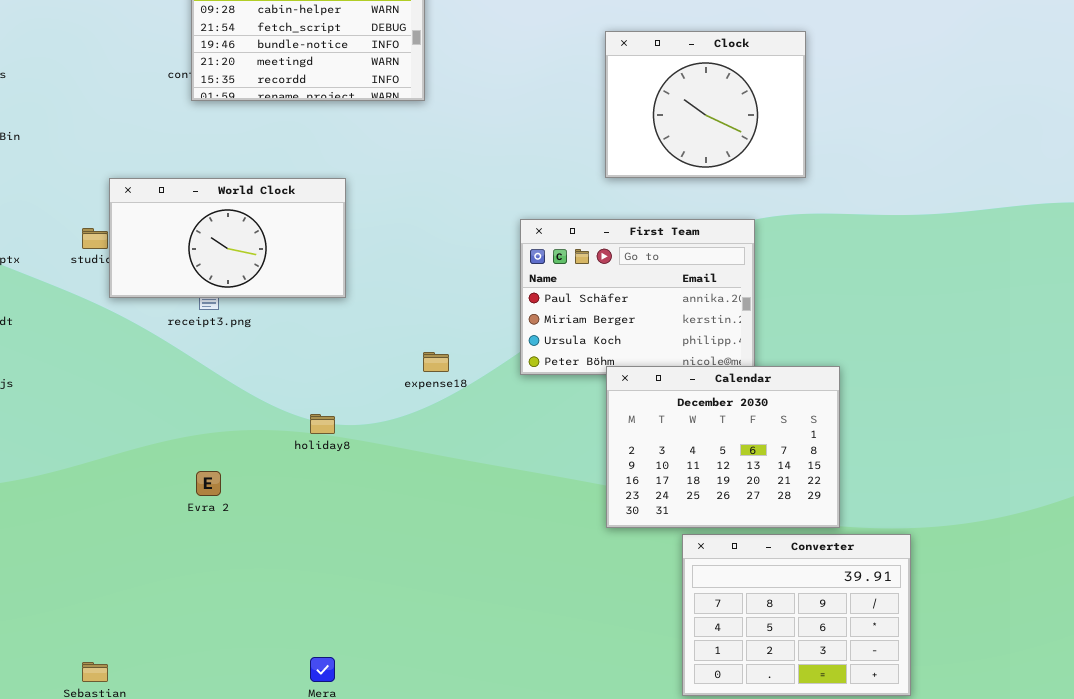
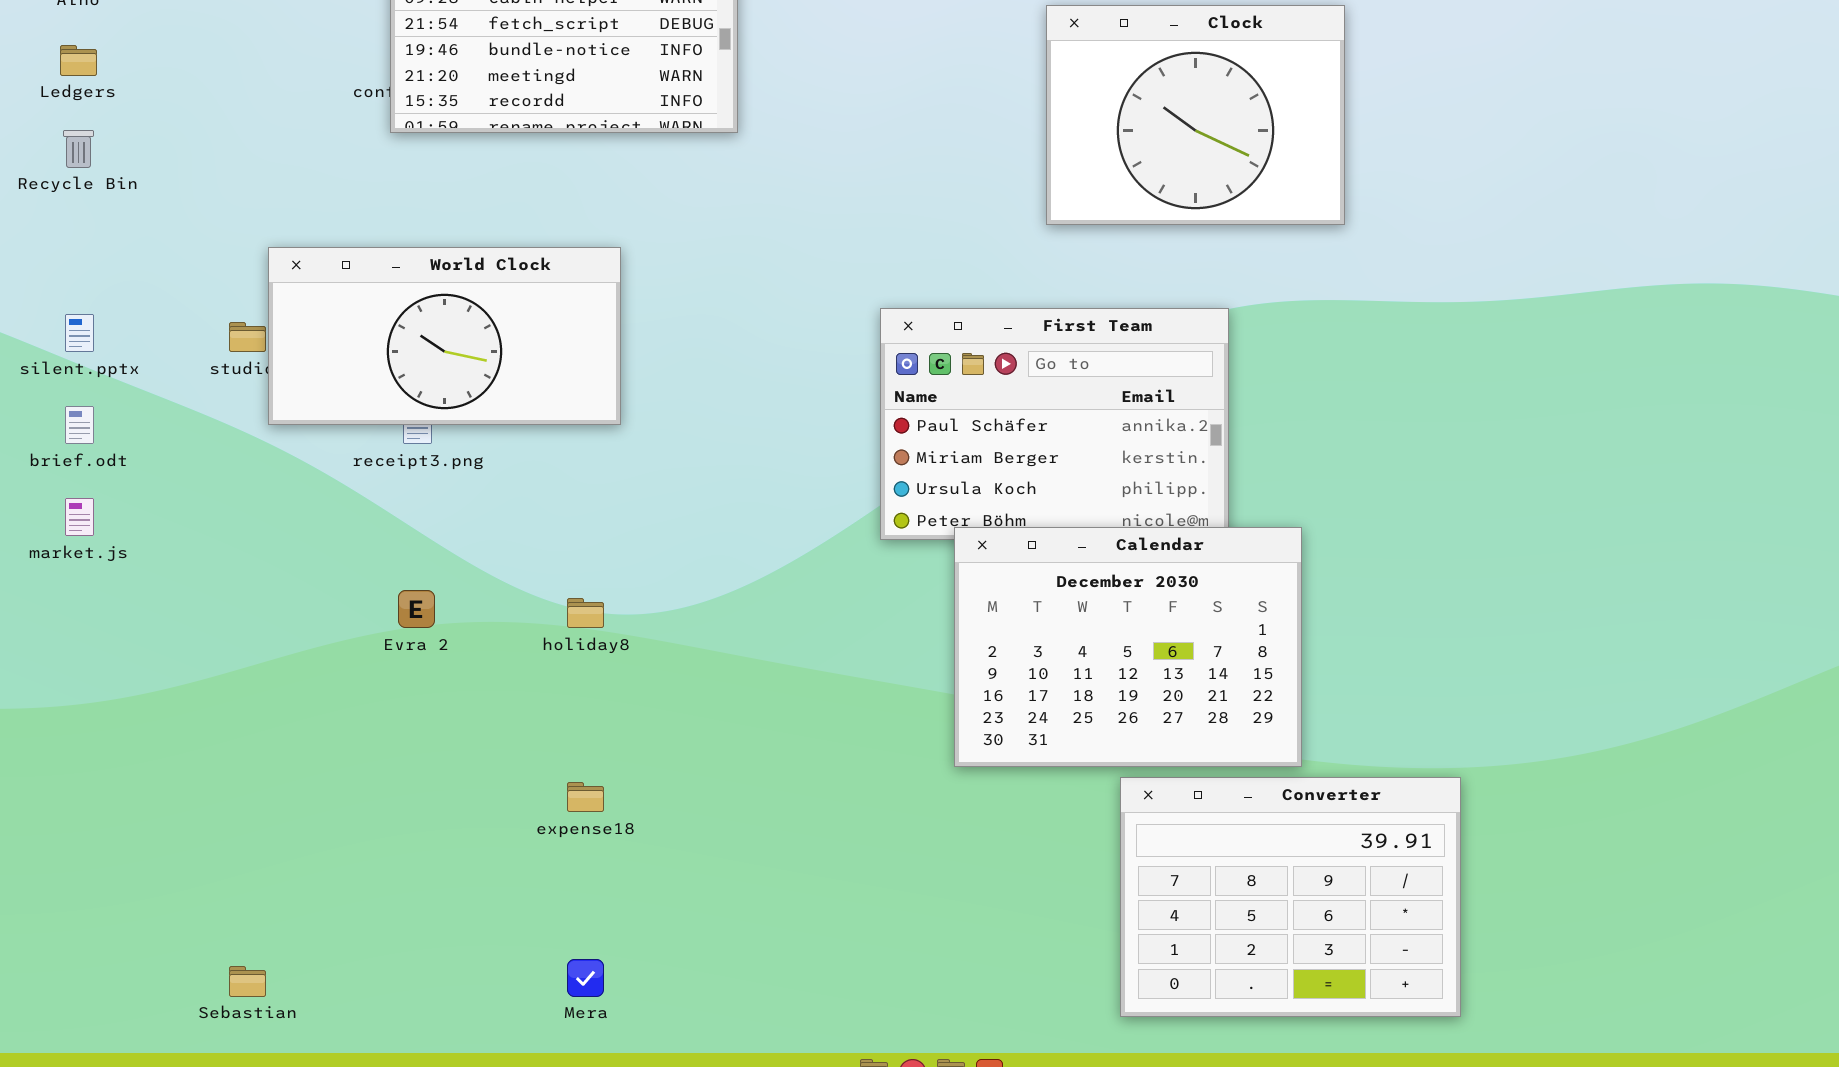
Clock: [605,31,806,178] -> [1046,5,1345,225], moved
expense18: [423,352,449,372] -> [567,782,604,812], moved
Calendar: [606,366,840,528] -> [954,527,1302,767], moved
Evra 2: [196,471,221,496] -> [398,590,435,628], moved

